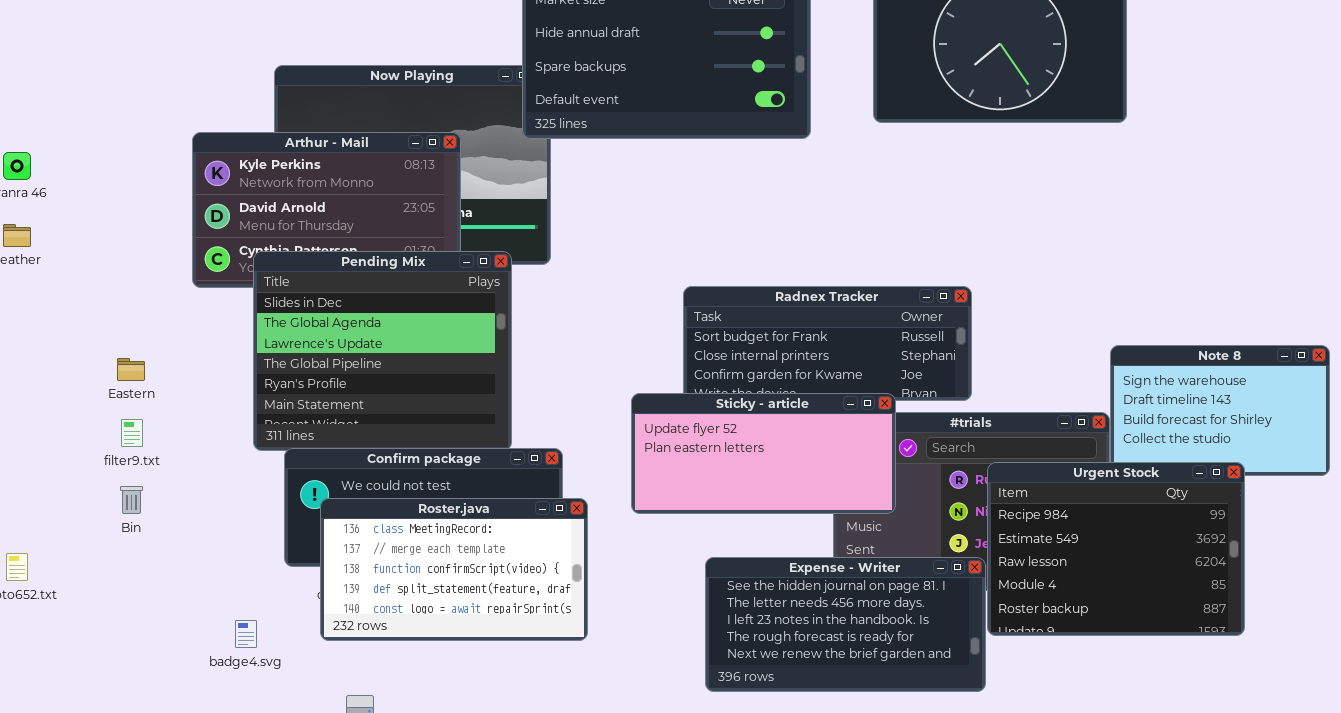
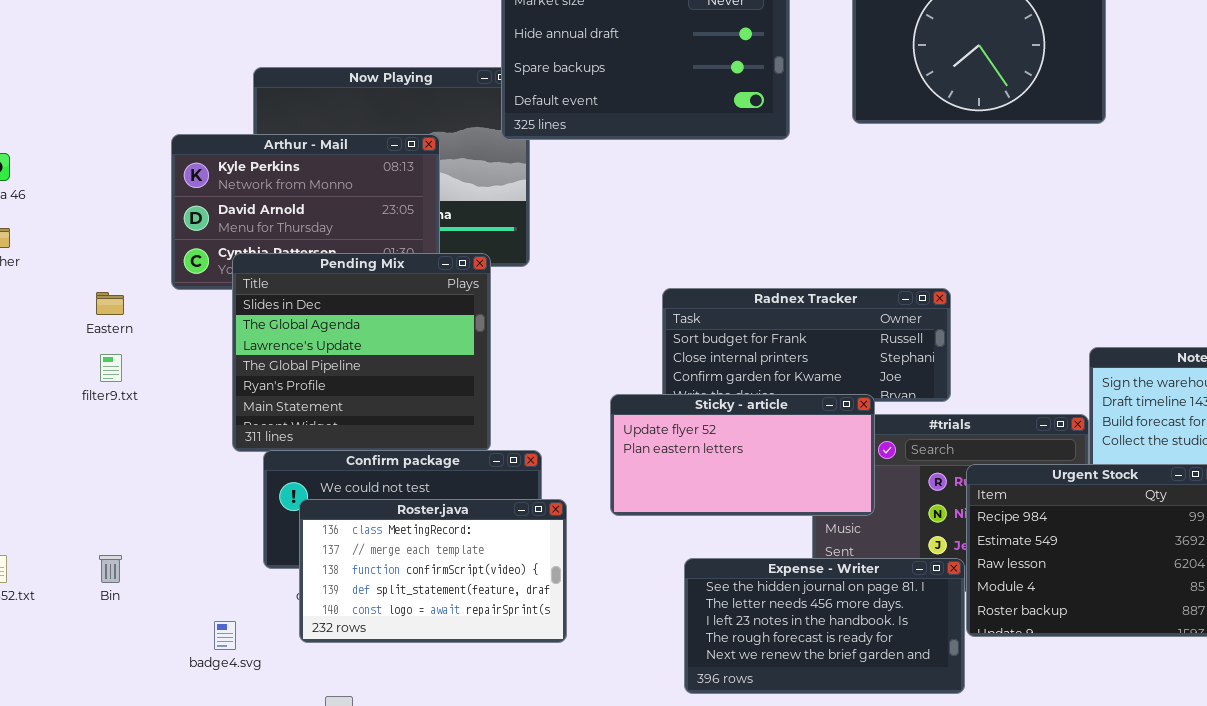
Eastern: [117,358,145,381] -> [96,292,124,315], moved
filter9.txt: [121,419,143,447] -> [100,354,122,382], moved
Bin: [120,486,143,514] -> [99,555,122,583], moved

